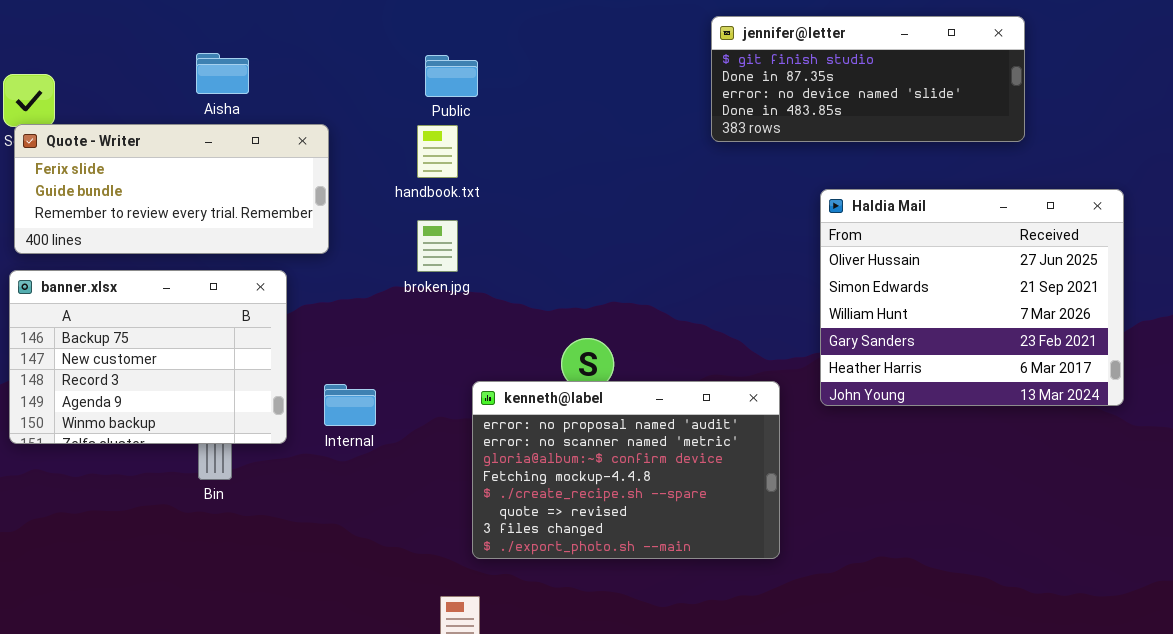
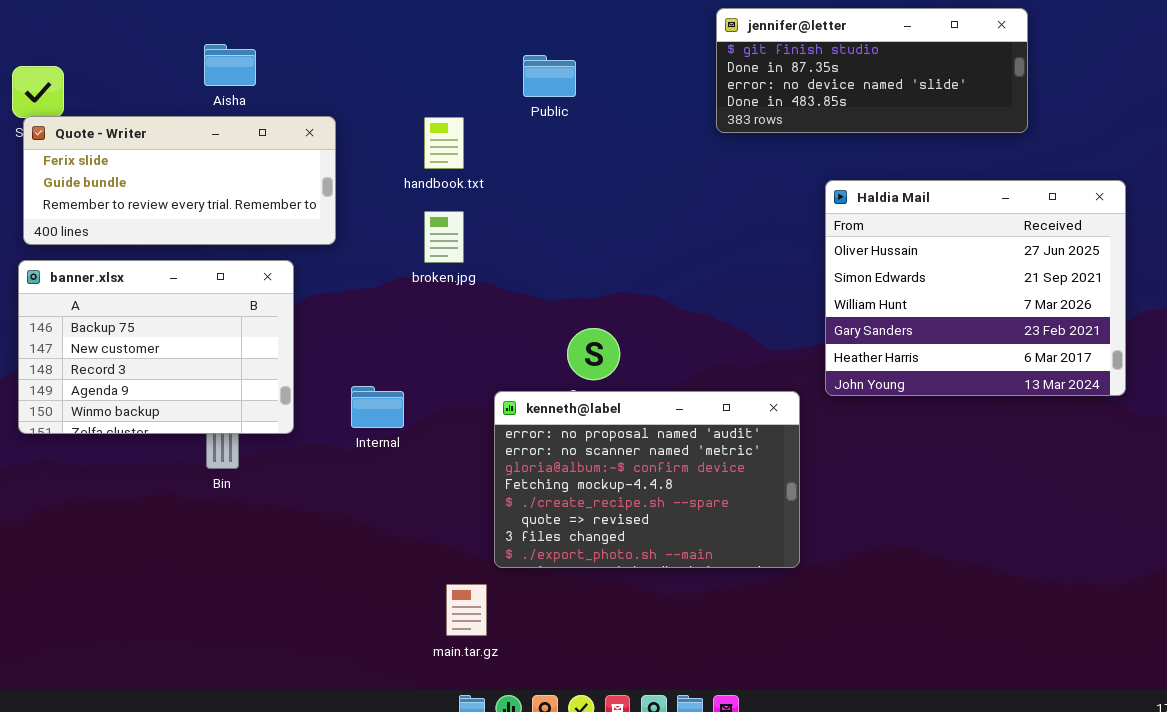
Public: [425,55,478,97] -> [523,55,576,97], moved
kenneth@label: [472,381,780,559] -> [494,391,800,568], moved
Internal: [324,384,376,426] -> [351,386,404,428], moved

